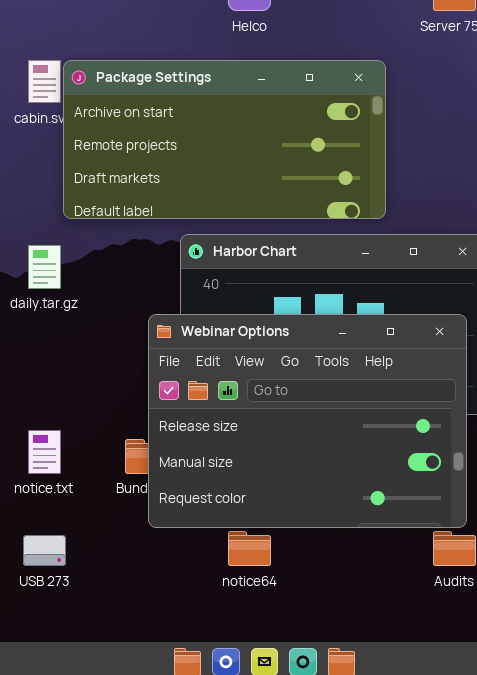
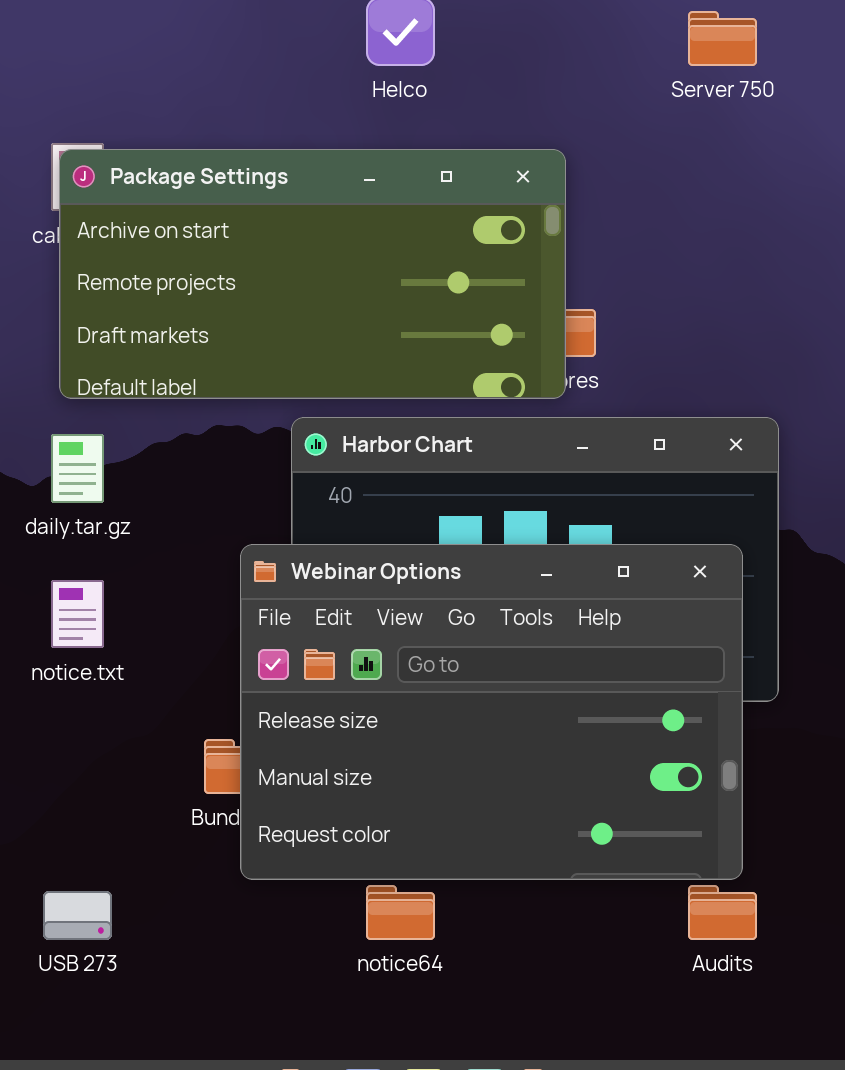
Package Settings: [63,60,386,219] -> [59,149,566,399], moved
notice.txt: [28,430,61,474] -> [51,580,104,648], moved

